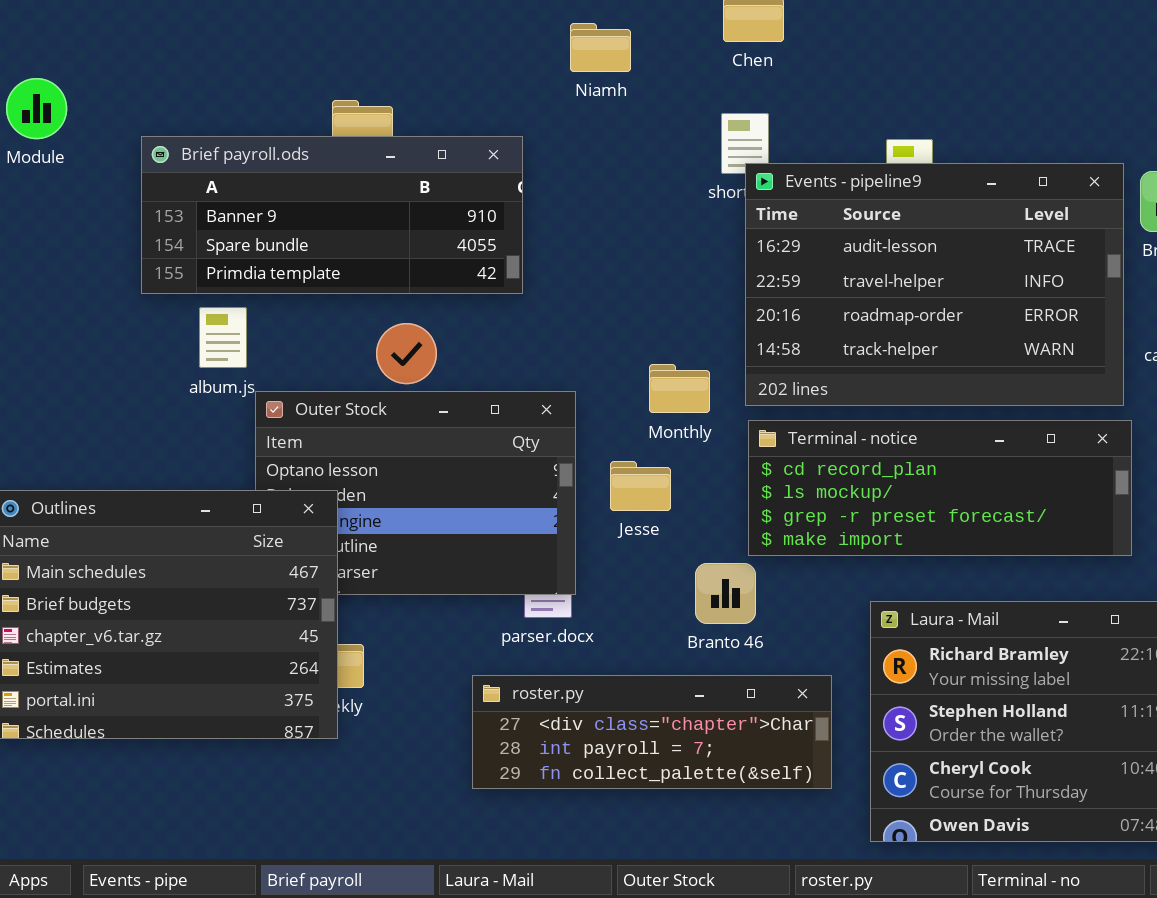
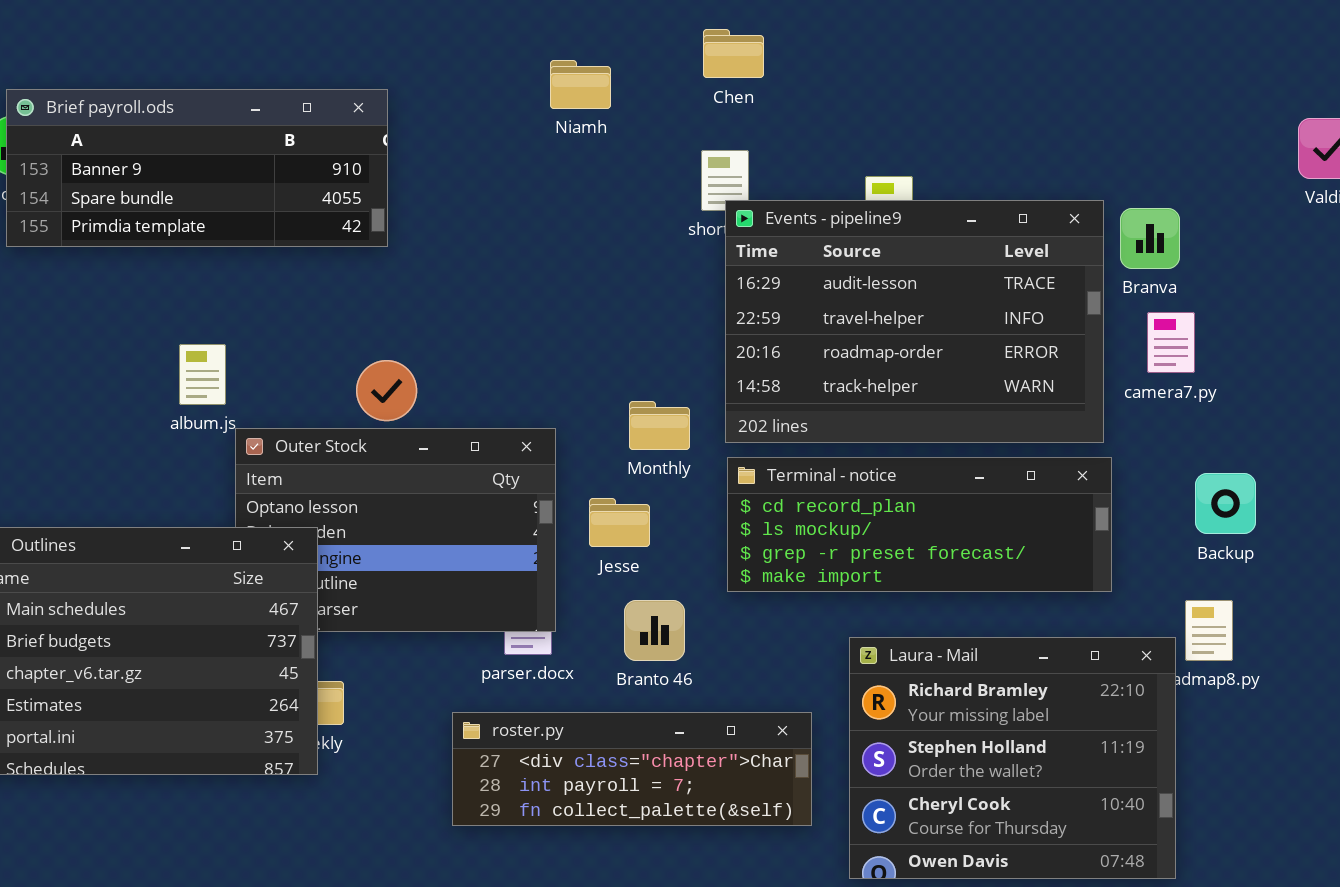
Brief payroll.ods: [141,136,523,294] -> [6,89,388,247], moved
Branto 46: [695,563,756,624] -> [624,600,685,661], moved

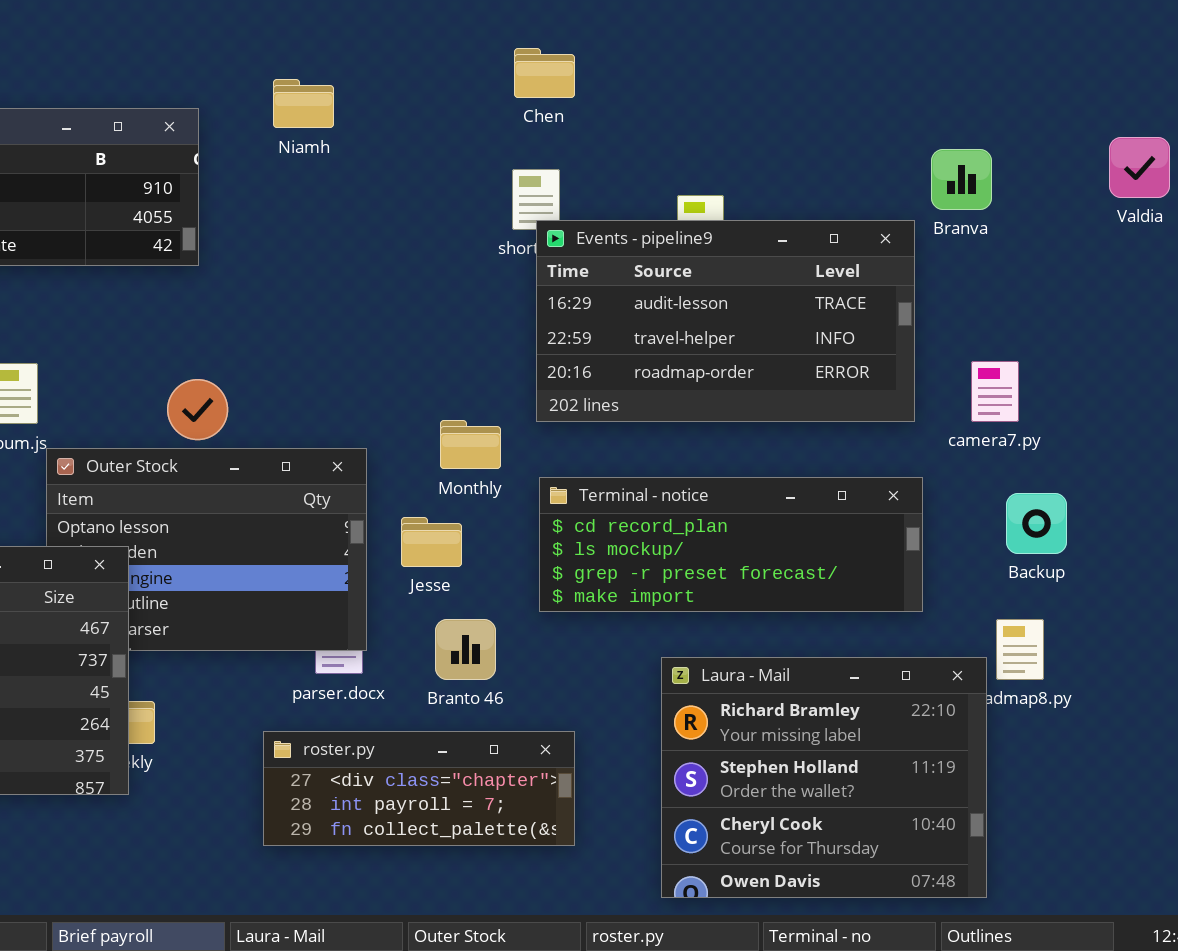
Niamh: [550,60,611,109] -> [273,79,334,128], moved
Events - pipeline9: [725,200,1104,443] -> [536,220,915,422], resized
Branva: [1120,208,1180,269] -> [931,149,992,210], moved
camera7.py: [1147,312,1195,373] -> [971,361,1019,422], moved
roster.py: [452,712,812,826] -> [263,731,575,846], resized

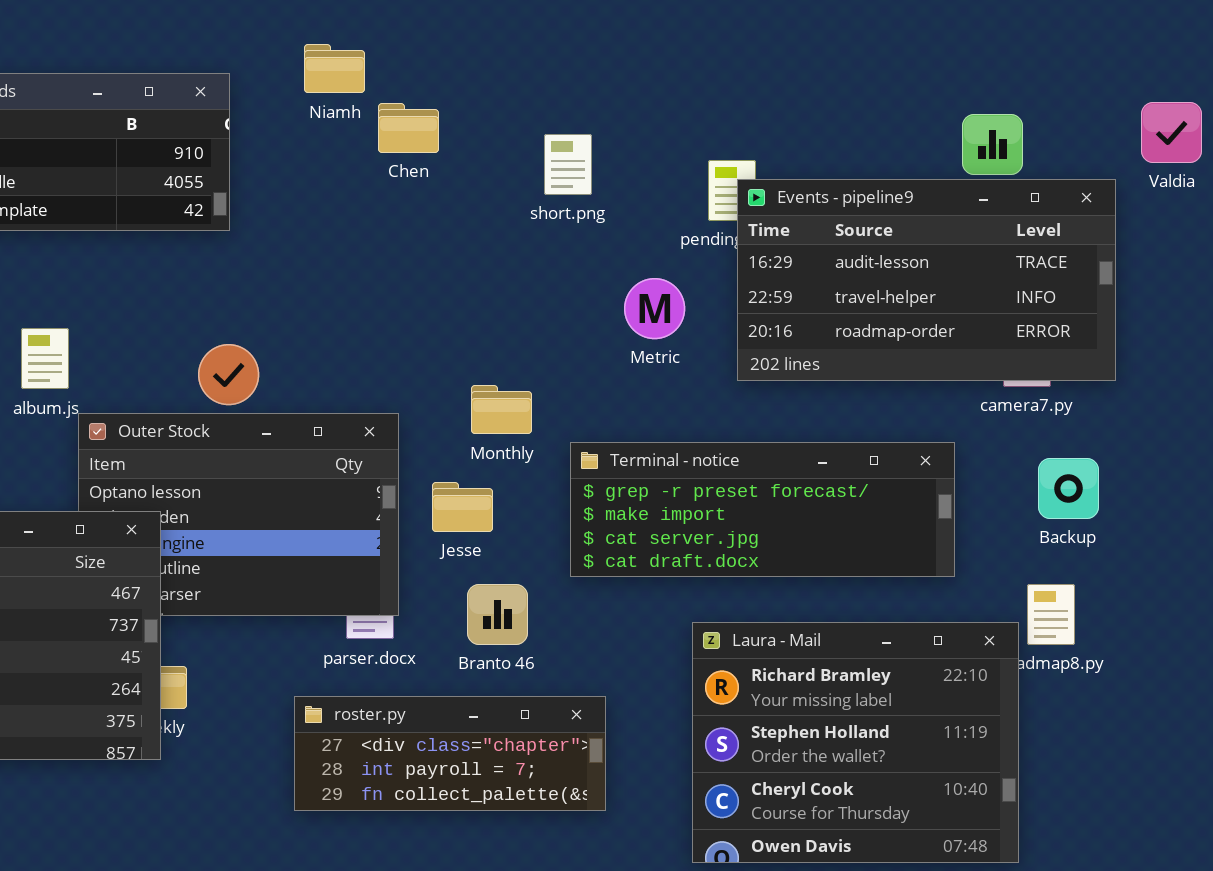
Chen: [514,48,575,98] -> [378,103,439,153], moved
Events - pipeline9: [536,220,915,422] -> [737,179,1116,381], moved
Terminal - notice: [539,477,923,612] -> [570,442,955,577], scrolled down 2 rows

